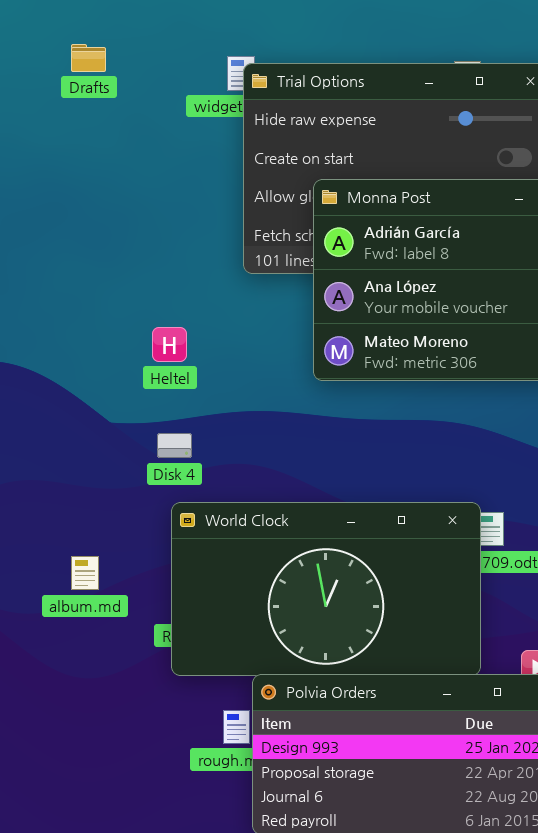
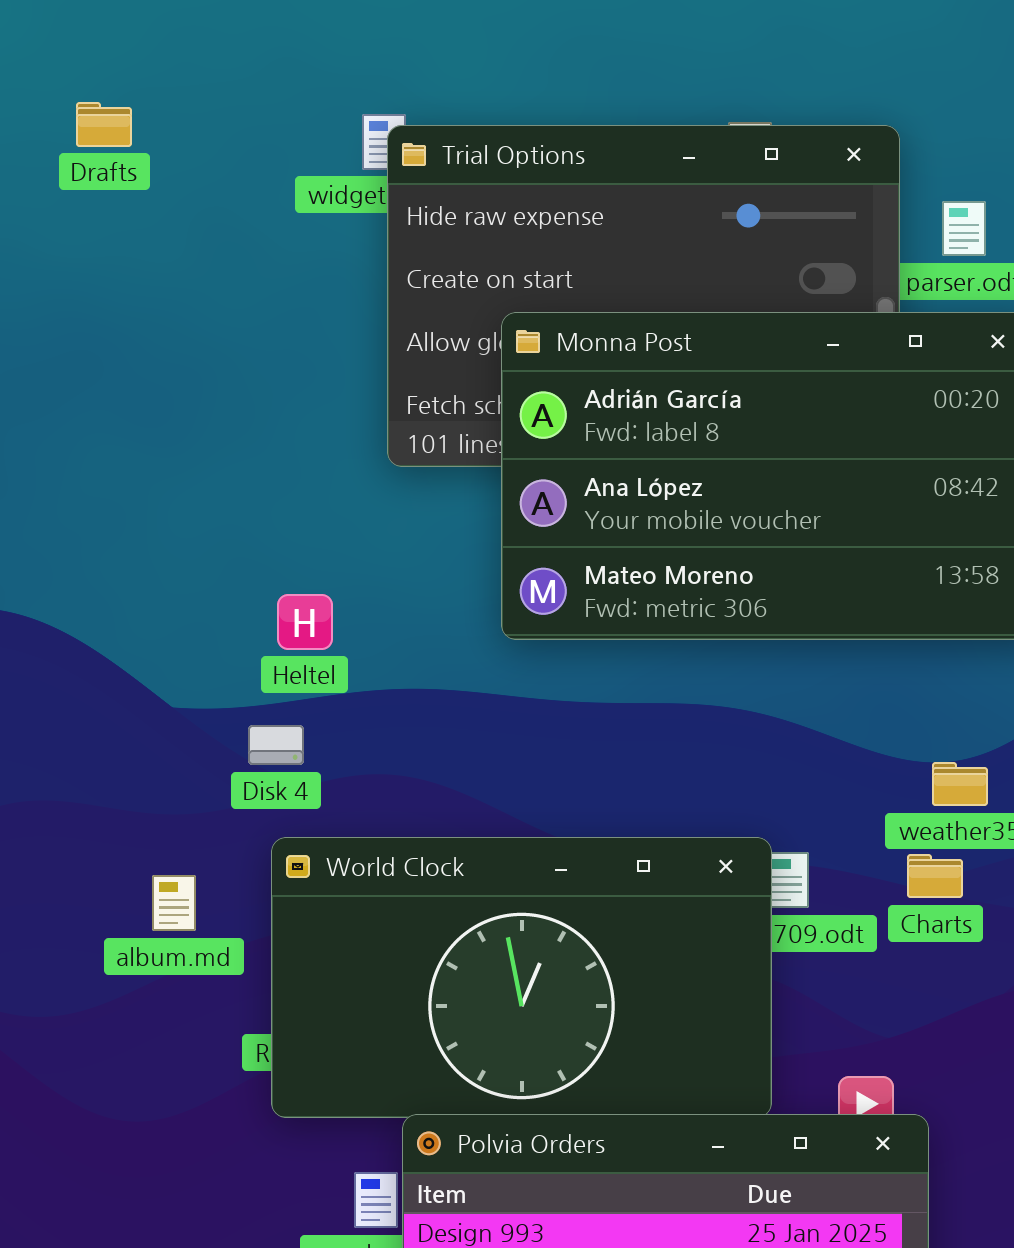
Drafts: [71,44,106,72] -> [76,102,132,147], moved
Heltel: [152,327,187,362] -> [277,594,333,650], moved
album.md: [71,556,99,590] -> [152,875,196,931], moved

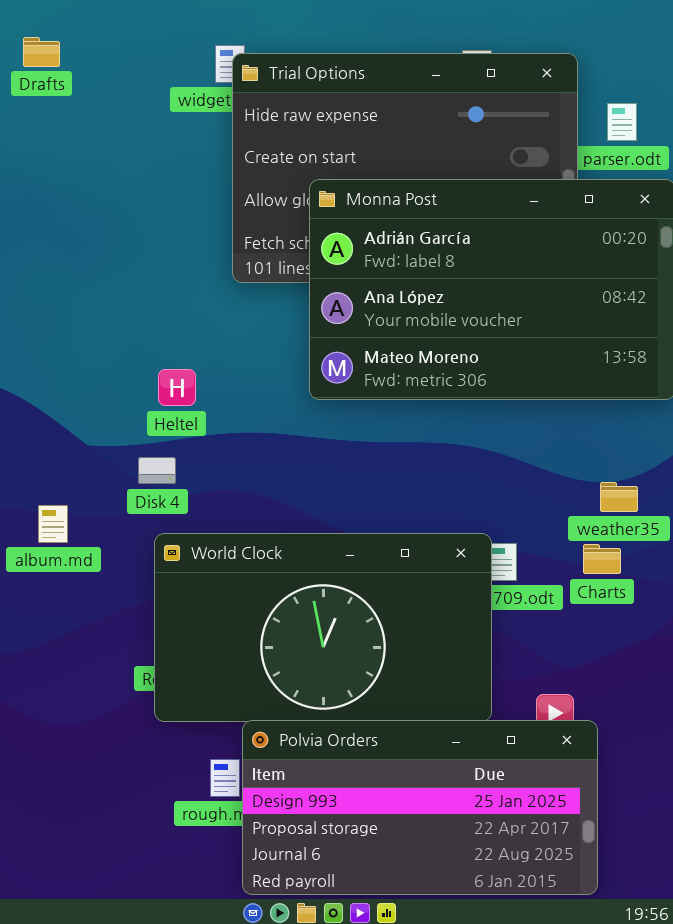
album.md: [152,875,196,931] -> [38,505,68,543], moved

